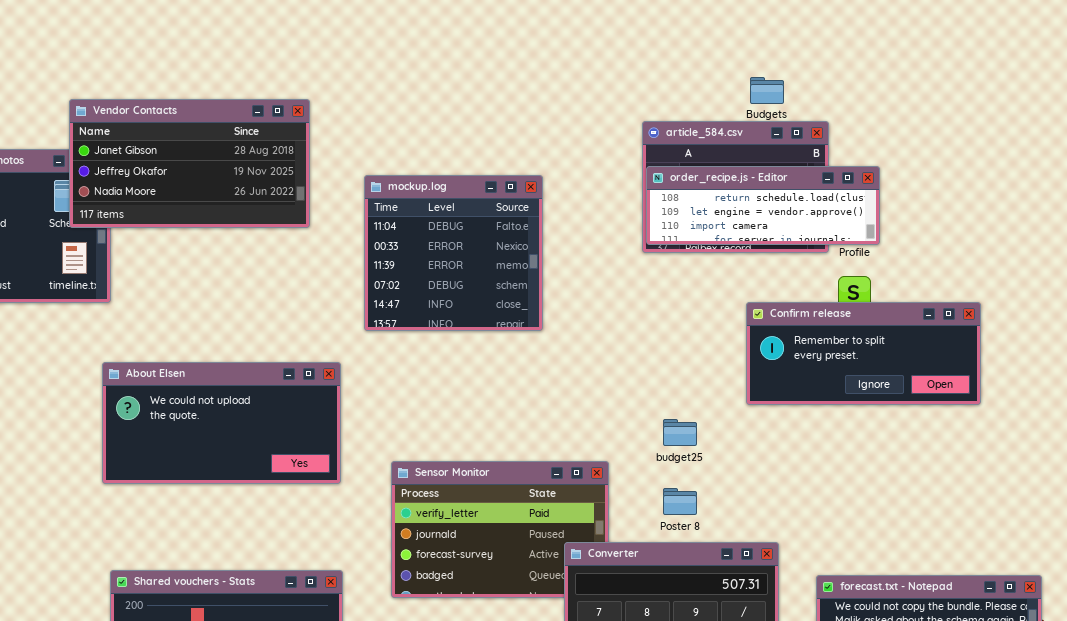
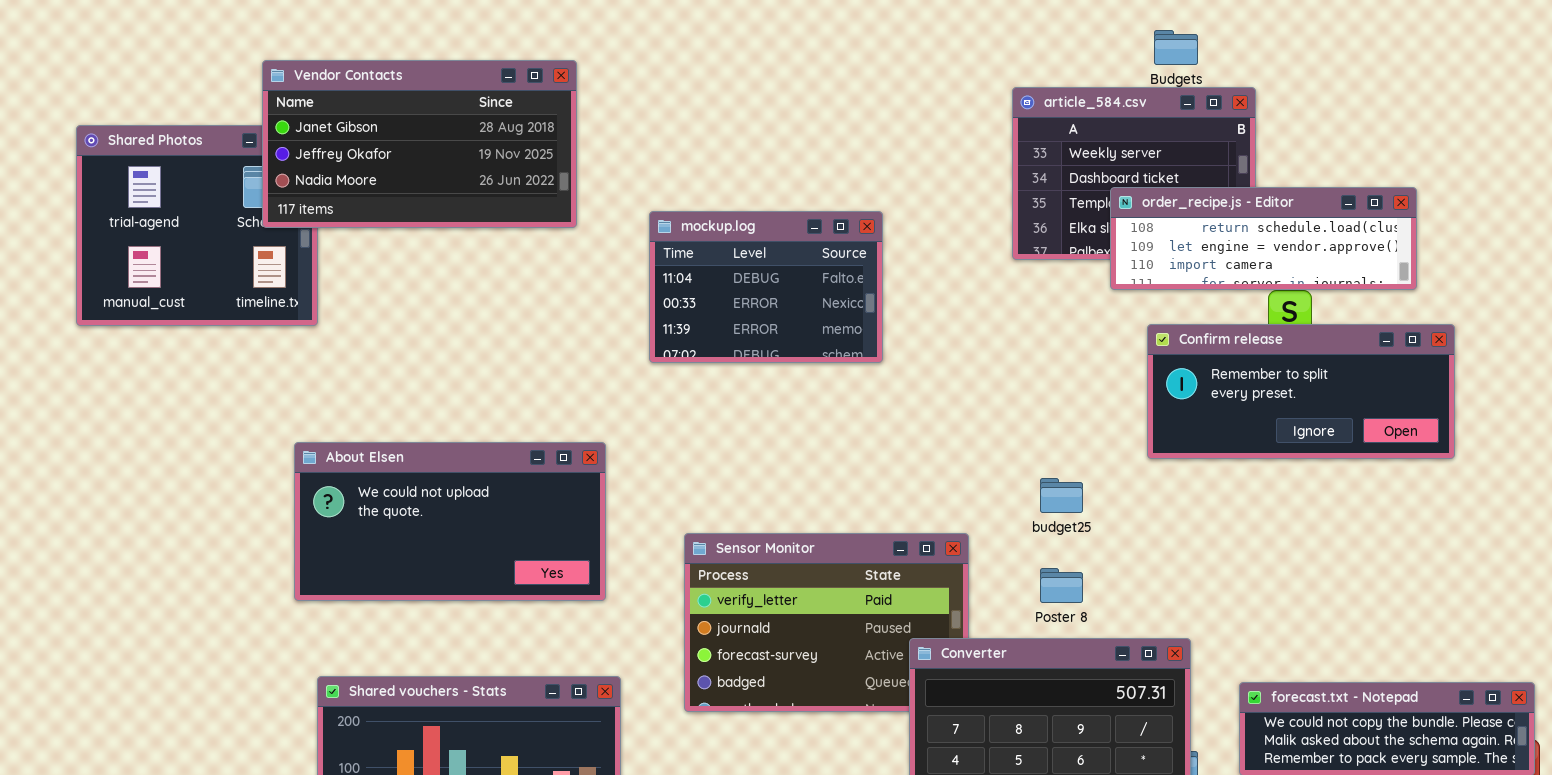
order_recipe.js - Editor: [646,166,880,245] -> [1110,187,1417,290], moved
mockup.log: [364,175,543,331] -> [649,211,883,363], resized
About Elsen: [102,362,341,484] -> [294,442,606,601], moved

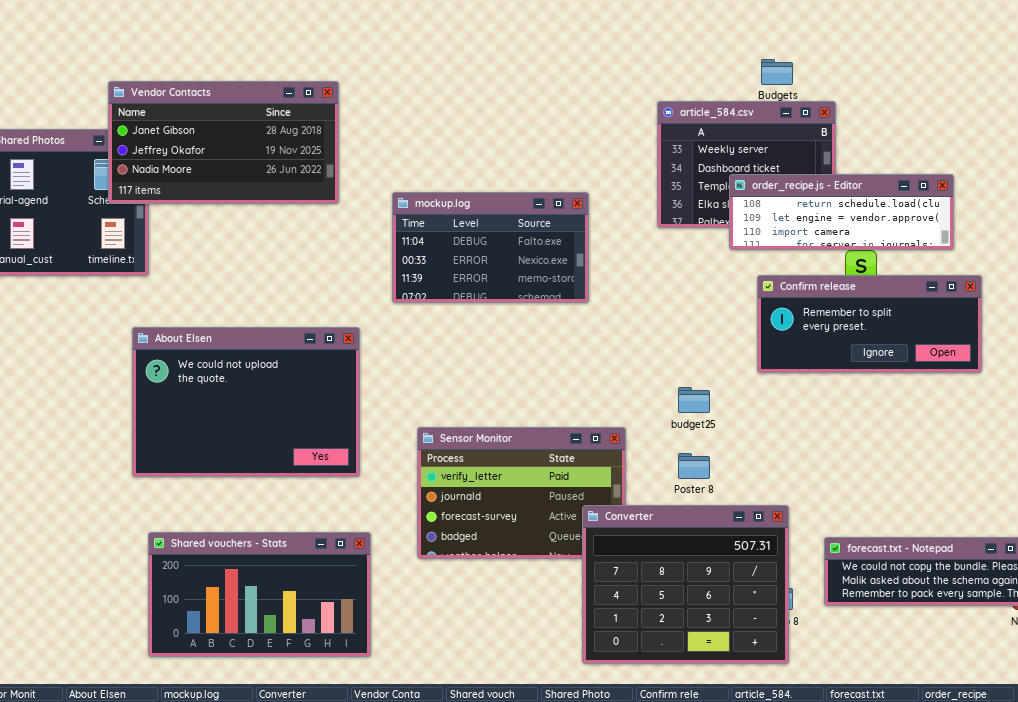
mockup.log: [649,211,883,363] -> [392,192,589,303], resized
About Elsen: [294,442,606,601] -> [132,327,360,477], resized

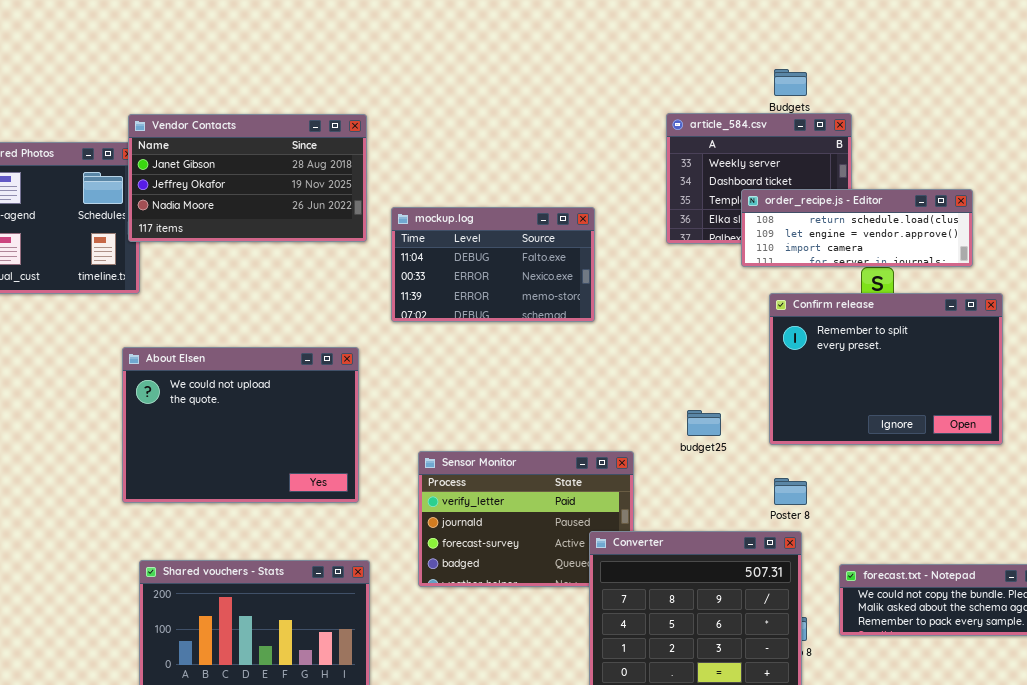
Vendor Contacts: [108,81,339,204] -> [128,114,367,242], moved
Confirm release: [757,275,982,373] -> [769,293,1003,445], resized
Poster 8: [678,453,710,479] -> [774,478,807,505], moved

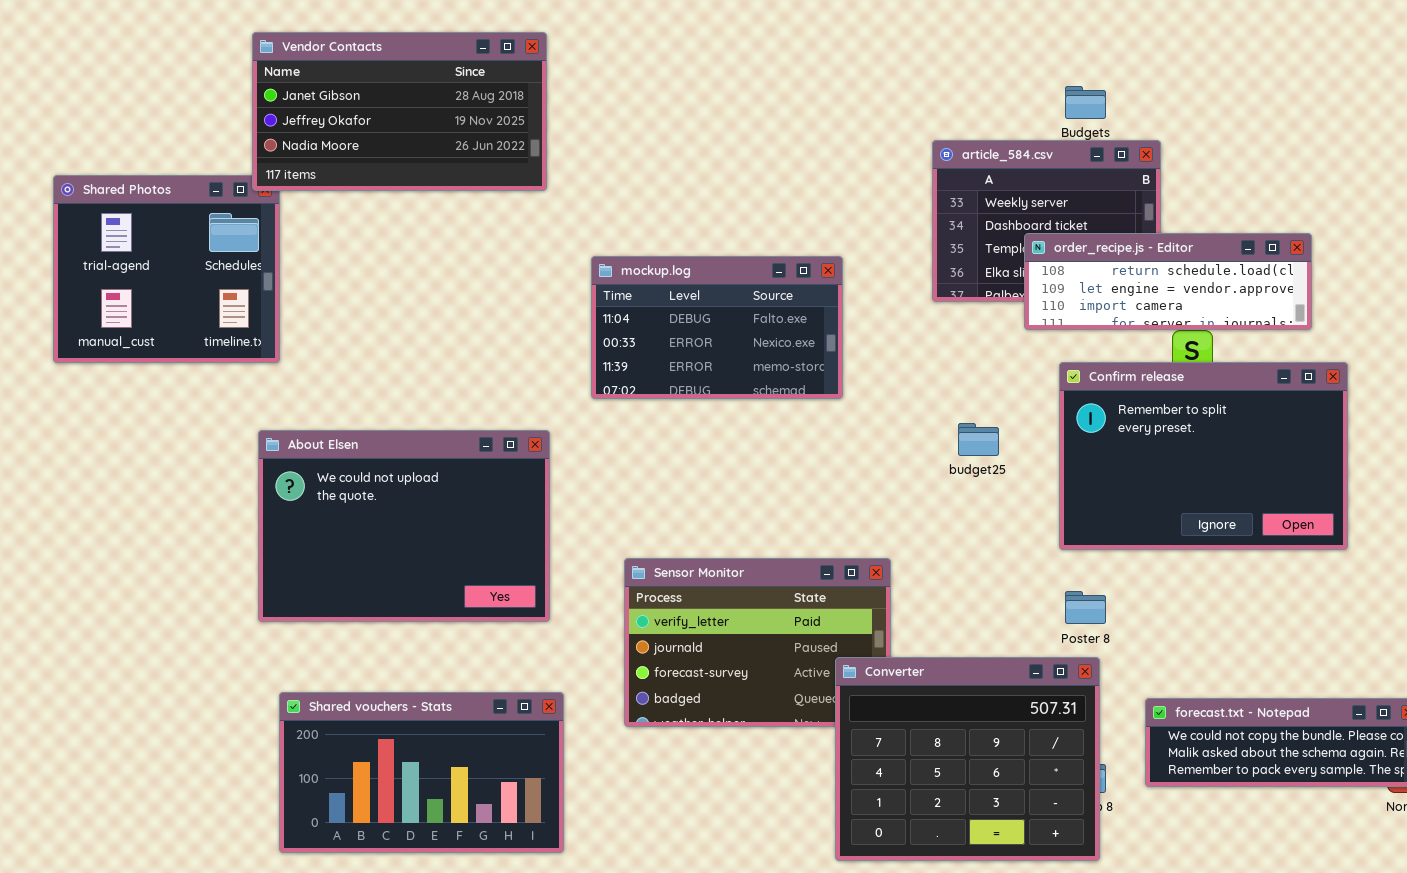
Vendor Contacts: [128,114,367,242] -> [252,32,547,191], moved
budget25: [687,410,721,436] -> [958,423,999,456], moved

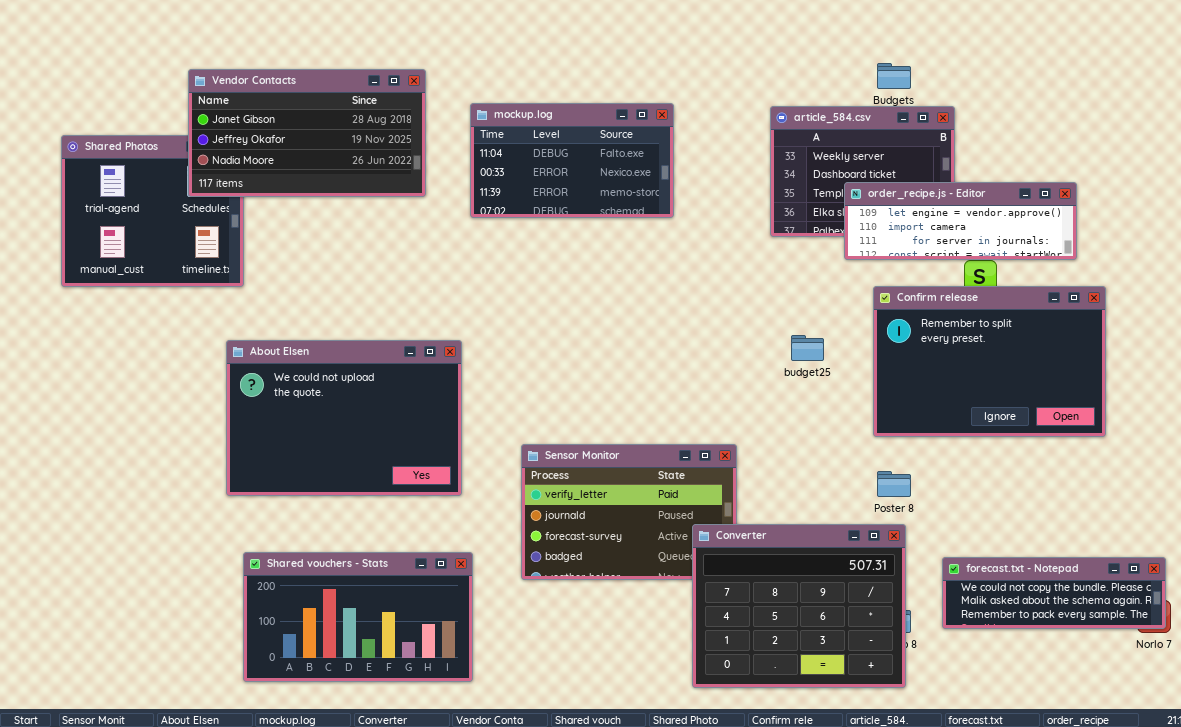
Vendor Contacts: [252,32,547,191] -> [188,69,426,197], moved
order_recipe.js - Editor: [1024,233,1312,330] -> [844,182,1077,260], scrolled down 1 row
mockup.log: [591,256,843,399] -> [470,103,674,218], moved

